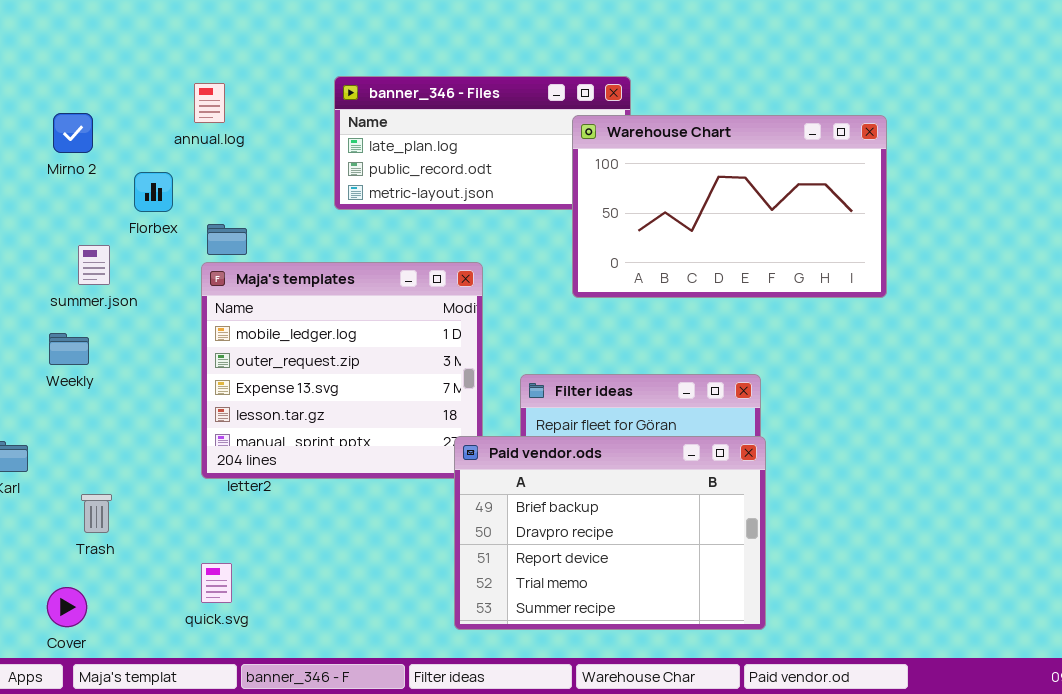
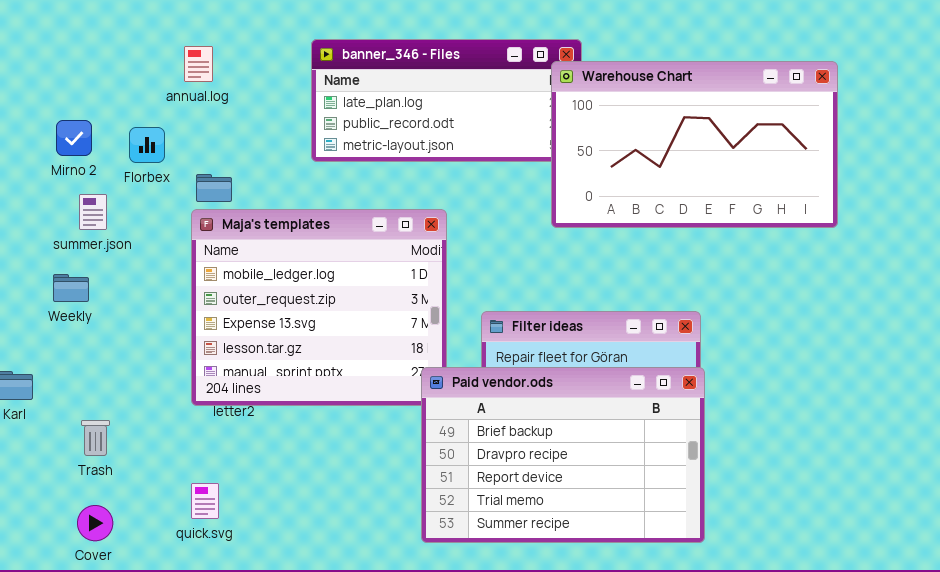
Mirno 2: [53,113,93,153] -> [56,120,92,156], moved
Warehouse Chart: [572,115,887,298] -> [551,61,838,228], moved
Cover: [47,587,87,627] -> [77,505,113,541], moved

